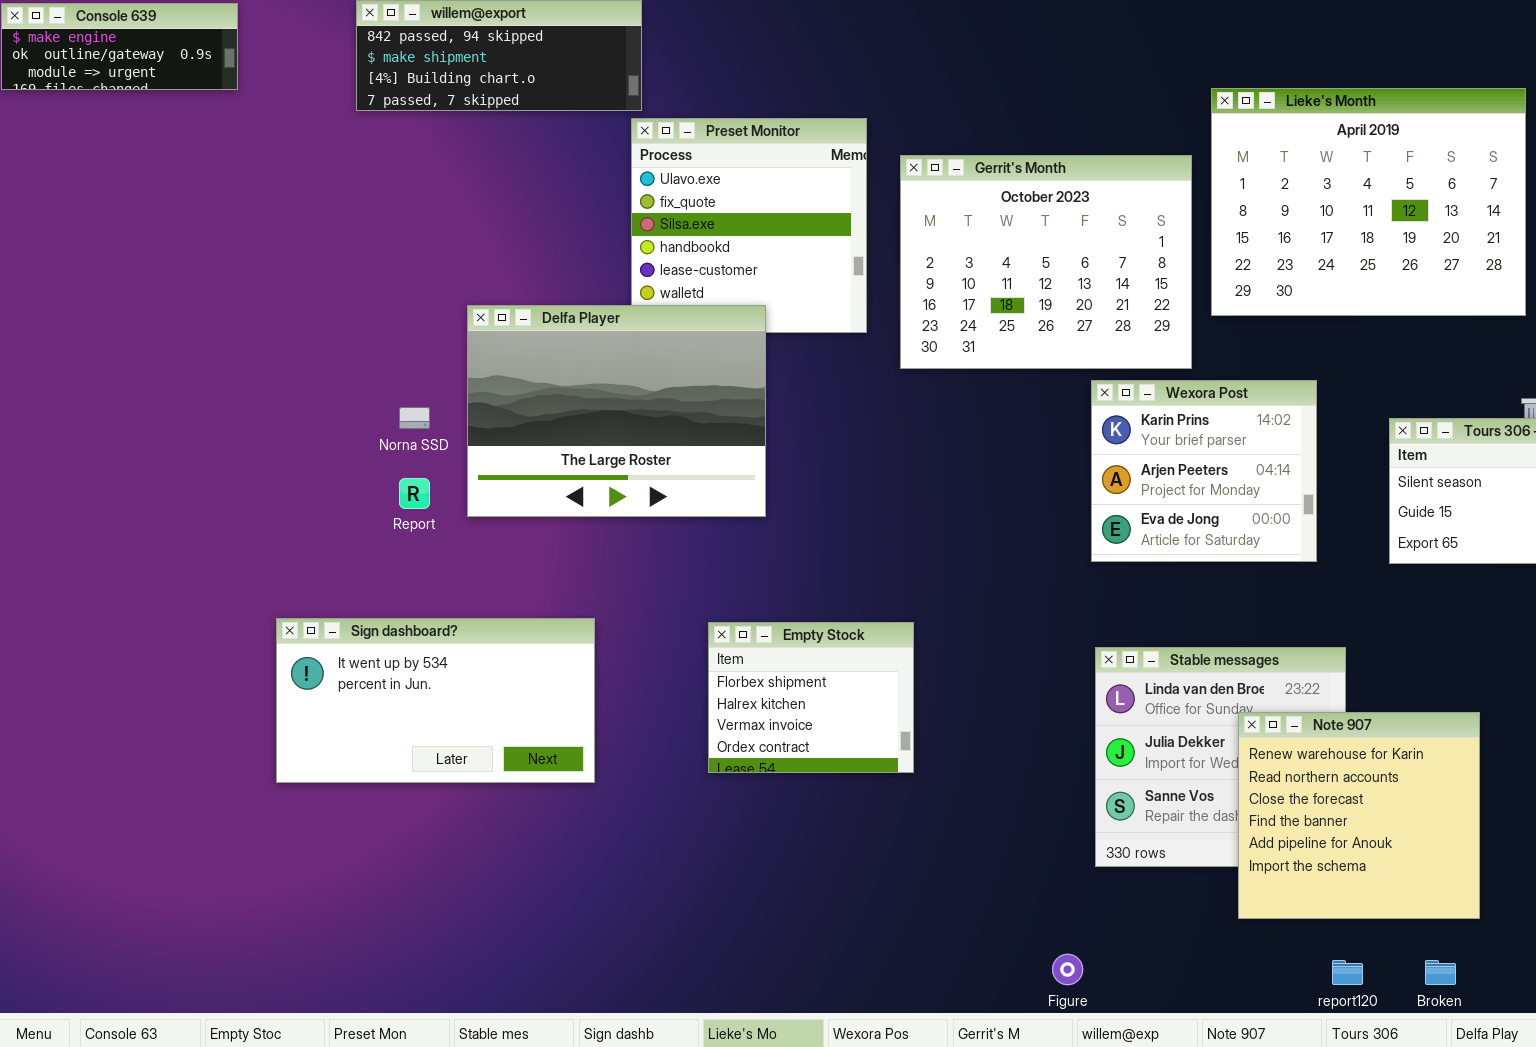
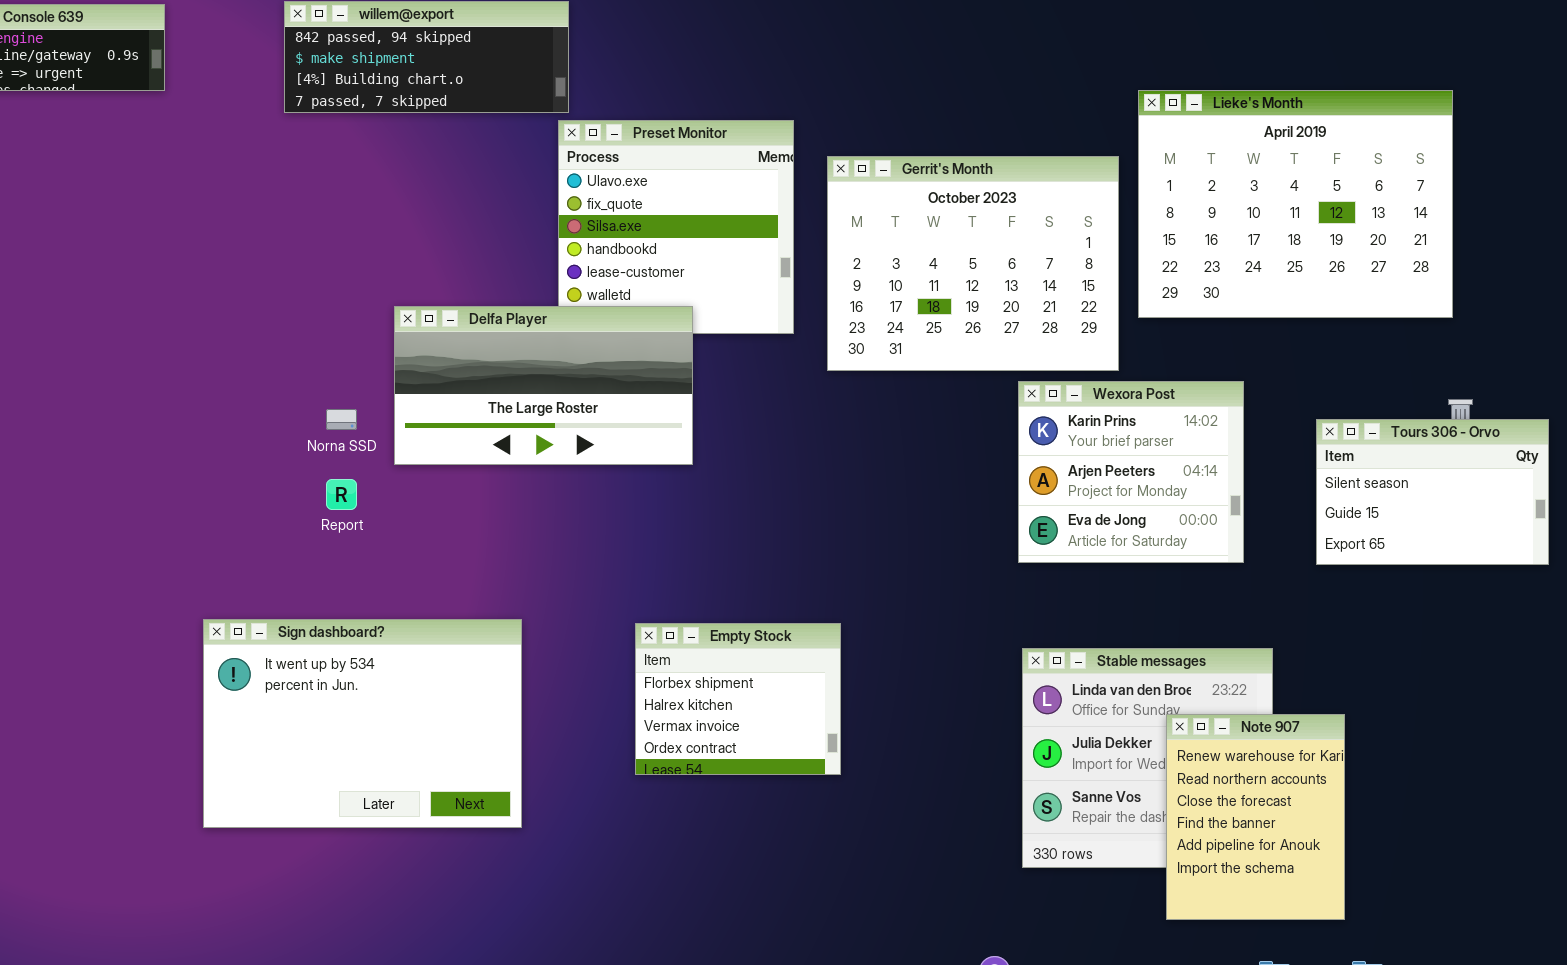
Delfa Player: [467,305,766,517] -> [394,306,693,465], resized
Sign dashboard?: [276,618,595,783] -> [203,619,522,828], resized
Note 907: [1238,712,1480,919] -> [1166,714,1345,920], resized

